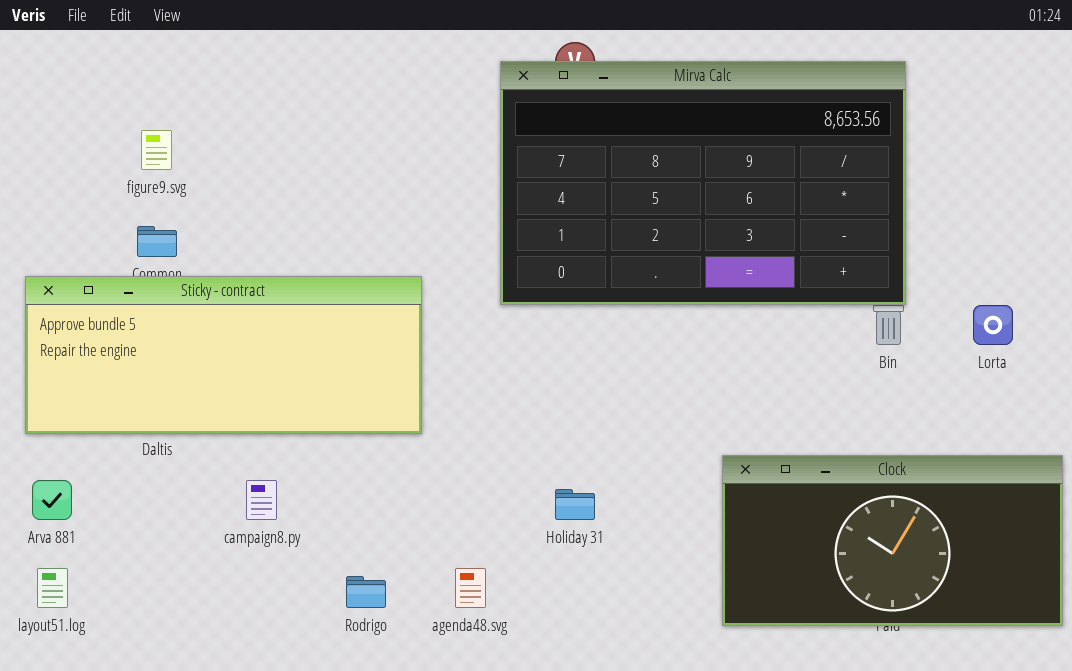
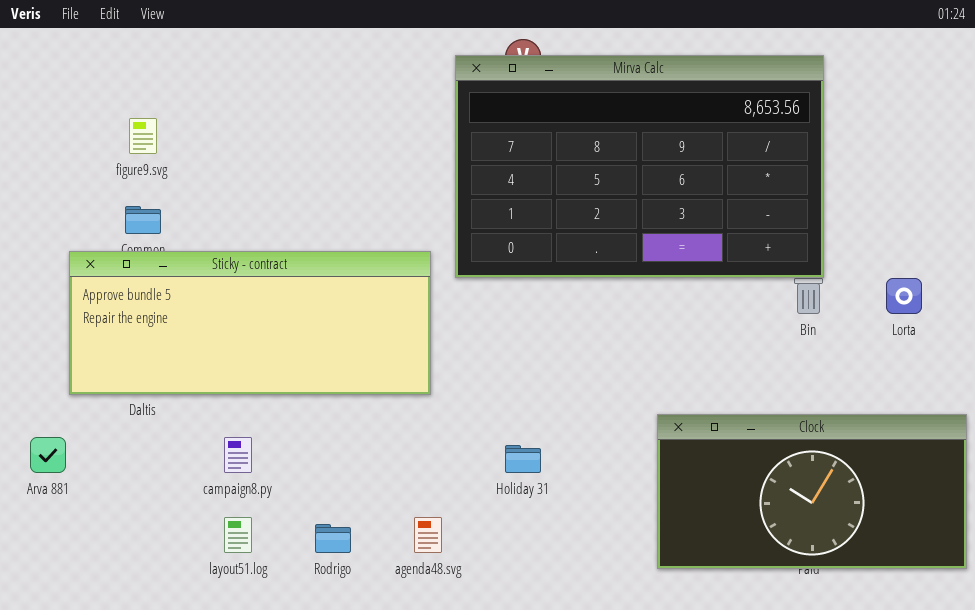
Sticky - contract: [25,276,422,434] -> [69,251,431,395], moved
layout51.log: [37,568,68,608] -> [224,517,252,553], moved

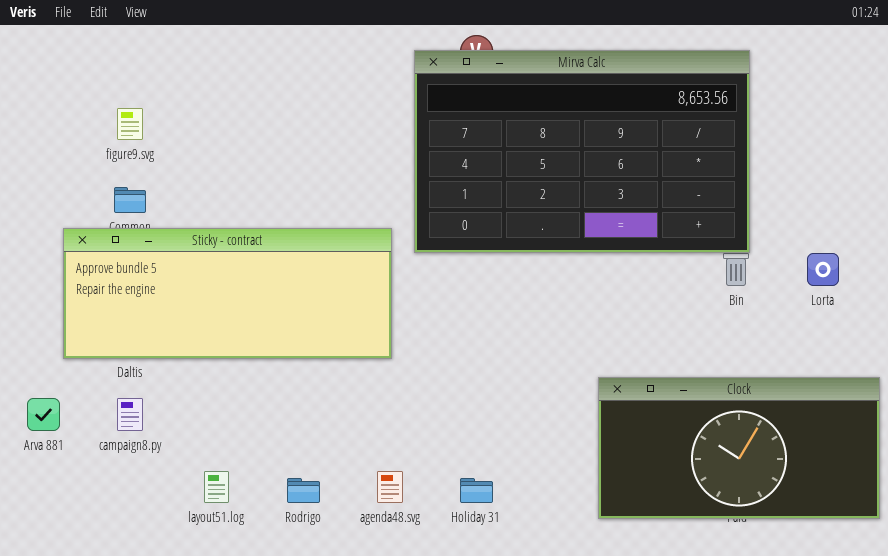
campaign8.py: [224,437,252,473] -> [117,398,143,431], moved
Holiday 31: [505,445,541,473] -> [460,478,493,503], moved

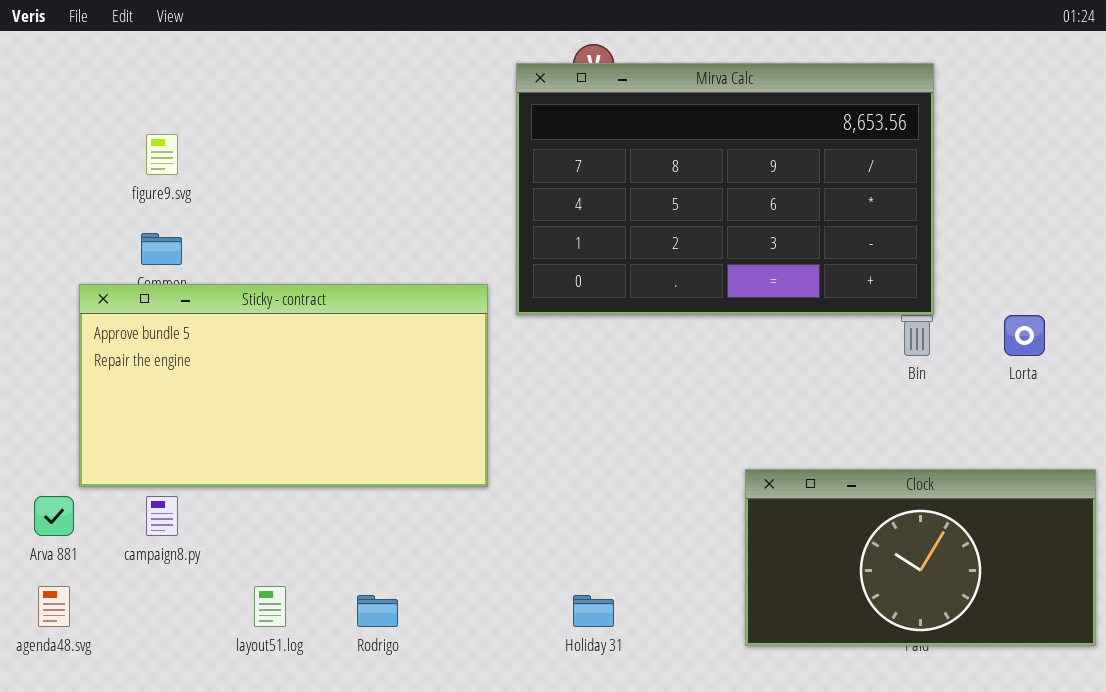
Sticky - contract: [63,228,392,359] -> [79,284,488,487], resized
agenda48.svg: [377,471,403,503] -> [38,586,70,627], moved

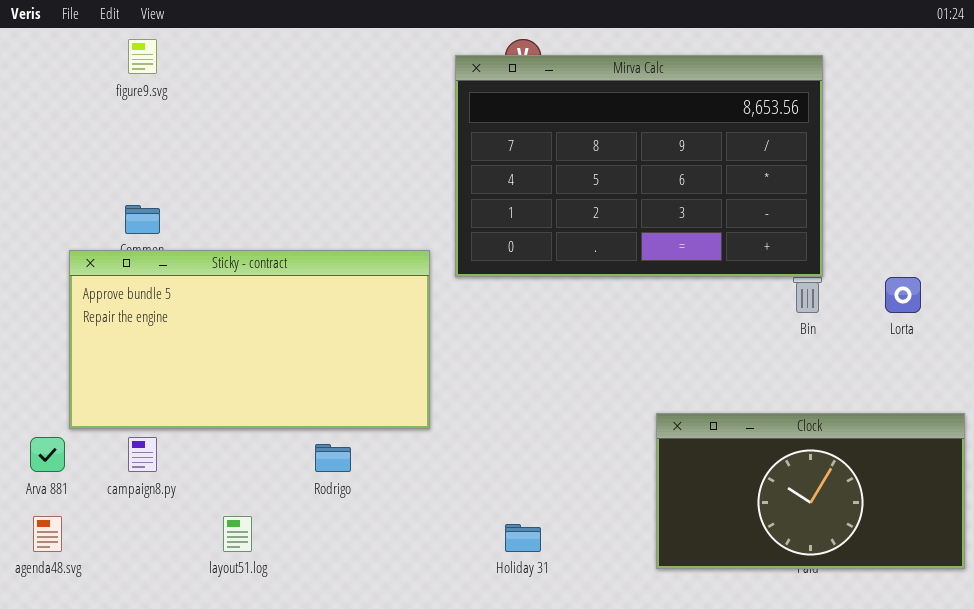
figure9.svg: [146,134,178,175] -> [128,39,157,74], moved
Rodrigo: [357,595,398,627] -> [315,444,351,472], moved

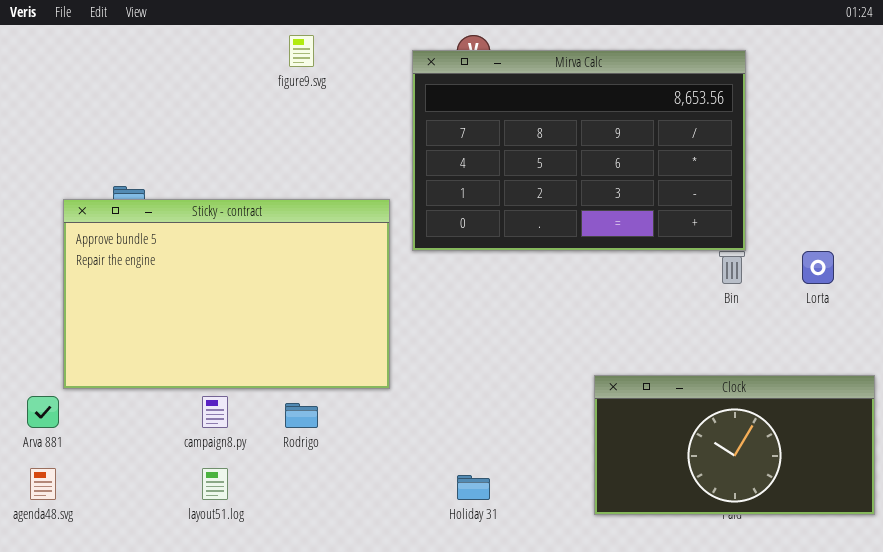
figure9.svg: [128,39,157,74] -> [289,35,314,67], moved
Sticky - contract: [69,250,430,429] -> [63,199,390,389], resized
campaign8.py: [128,437,157,472] -> [202,396,228,428], moved

